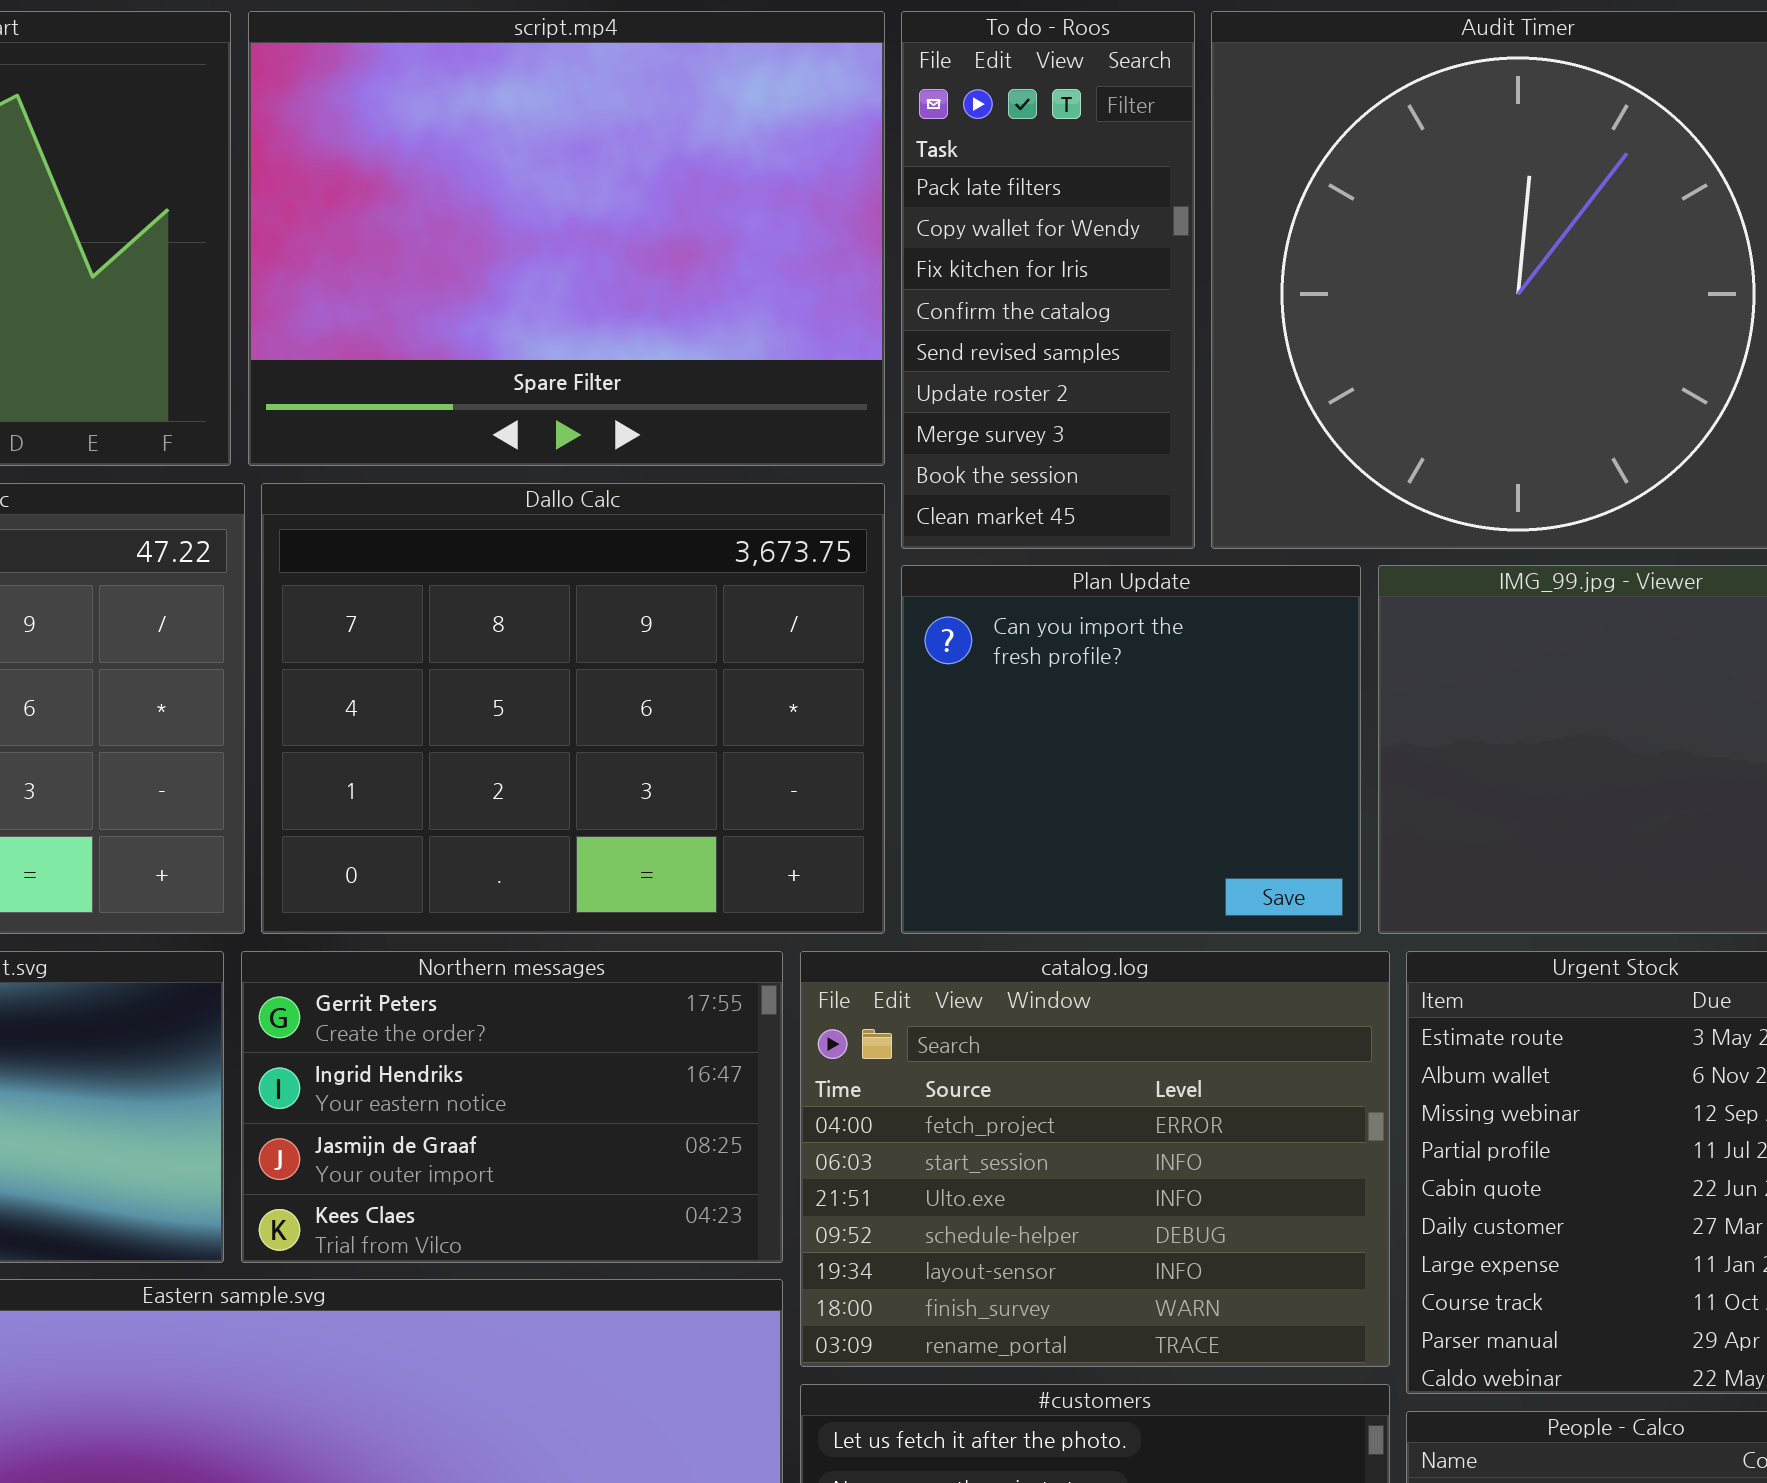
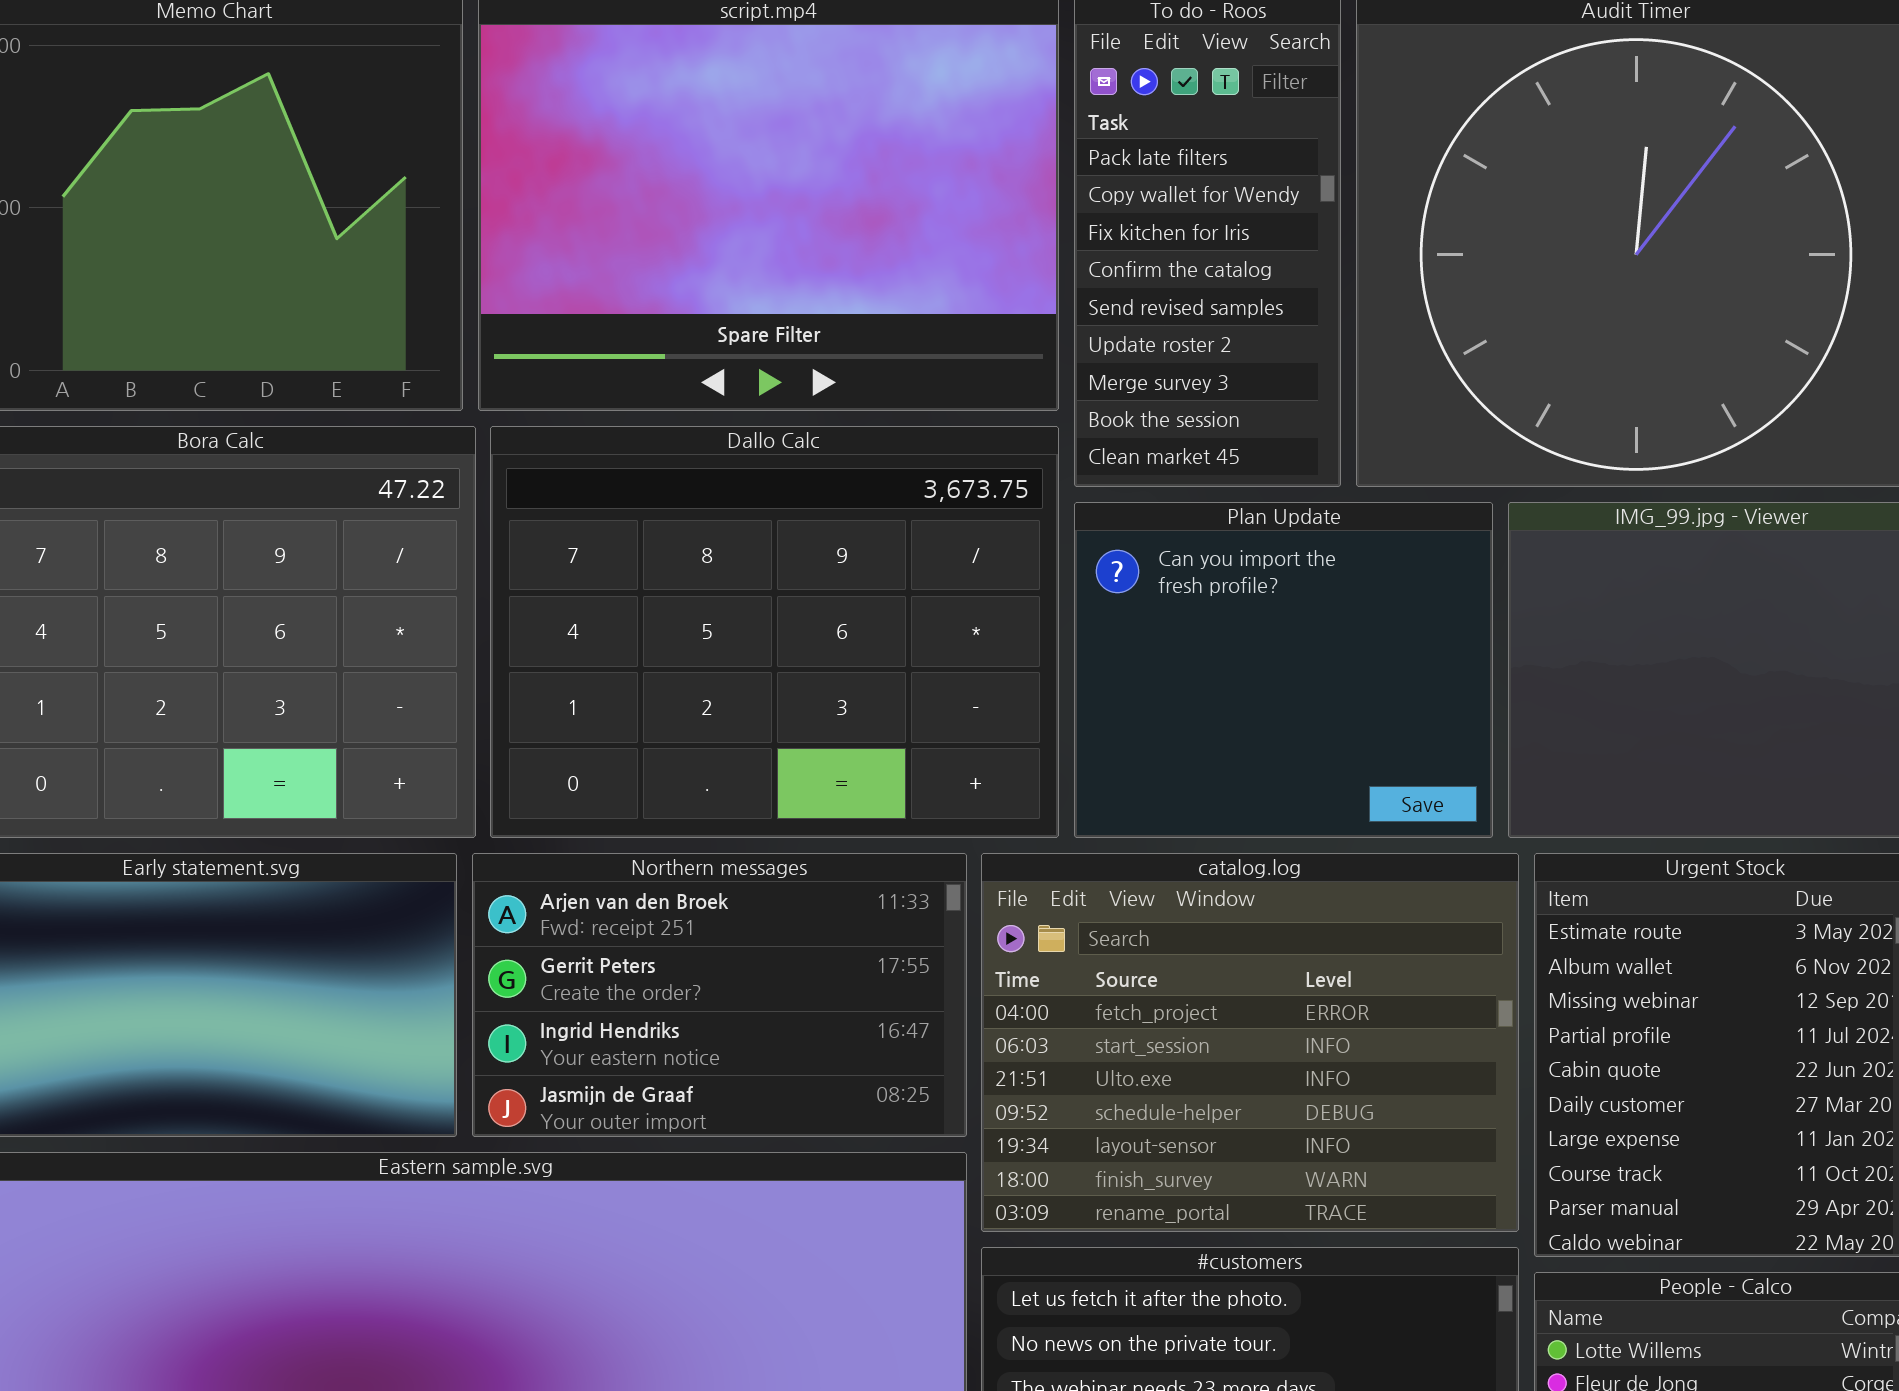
Northern messages: [241,951,783,1263] -> [472,853,967,1137], scrolled up 1 row

